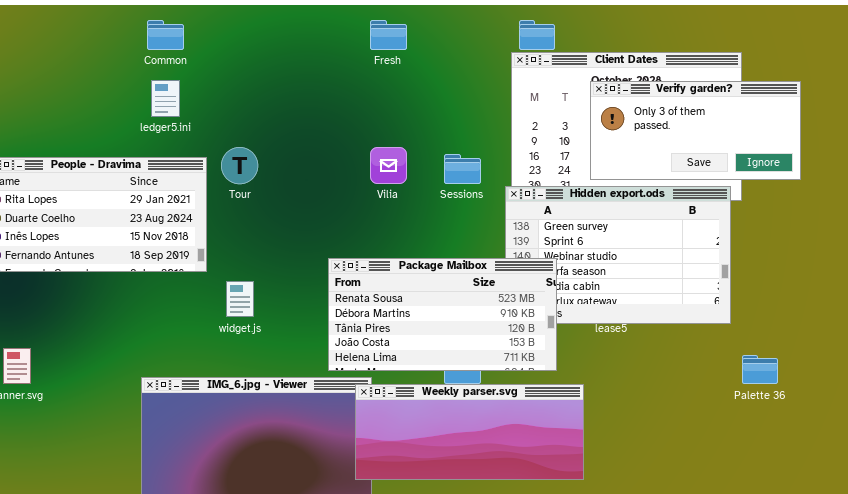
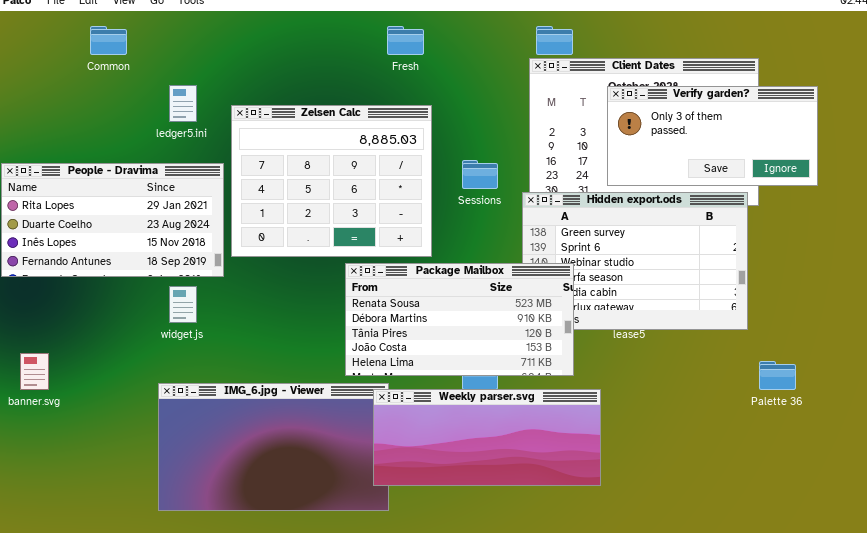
Common: [147,20,184,50] -> [90,26,127,55], moved
Zelsen Calc: none -> [231,105,432,257], opened
widget.js: [226,281,254,317] -> [169,286,197,323], moved

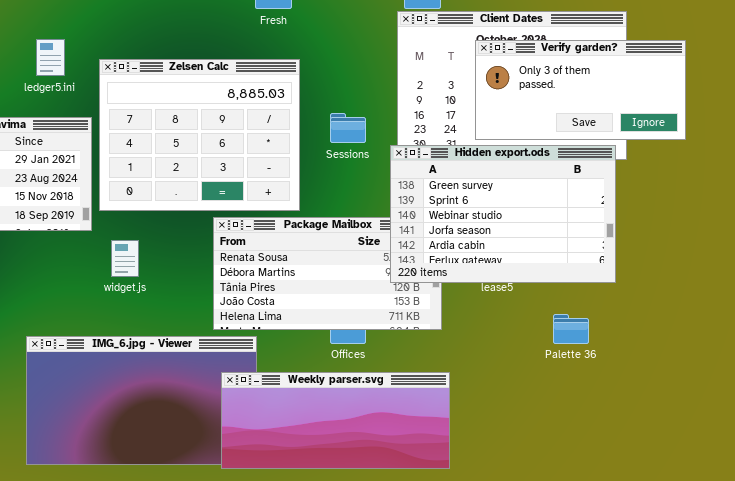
Hidden export.ods: [522,192,748,330] -> [390,145,616,283], raised
widget.js: [169,286,197,323] -> [111,240,139,277], moved
Palette 36: [759,361,796,390] -> [553,314,589,344], moved
Weekly parser.svg: [373,389,601,486] -> [221,372,450,469], moved

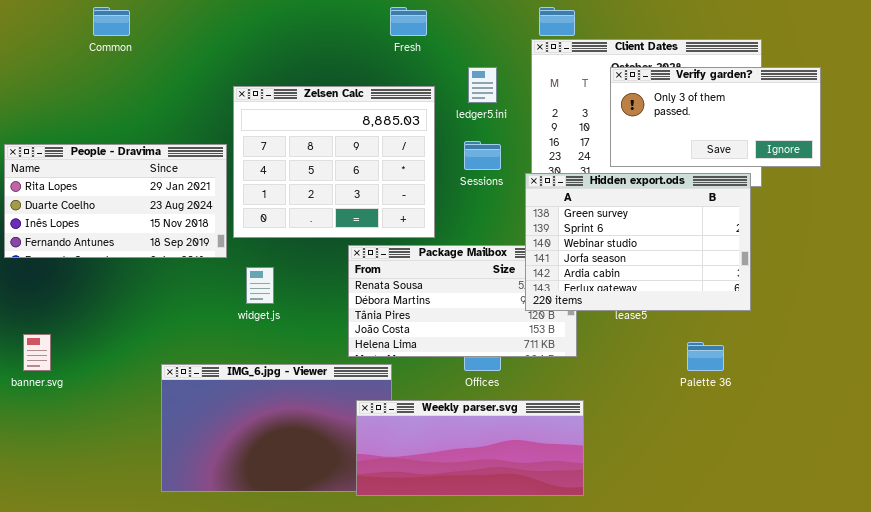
ledger5.ini: [36,39,65,76] -> [468,67,497,103], moved

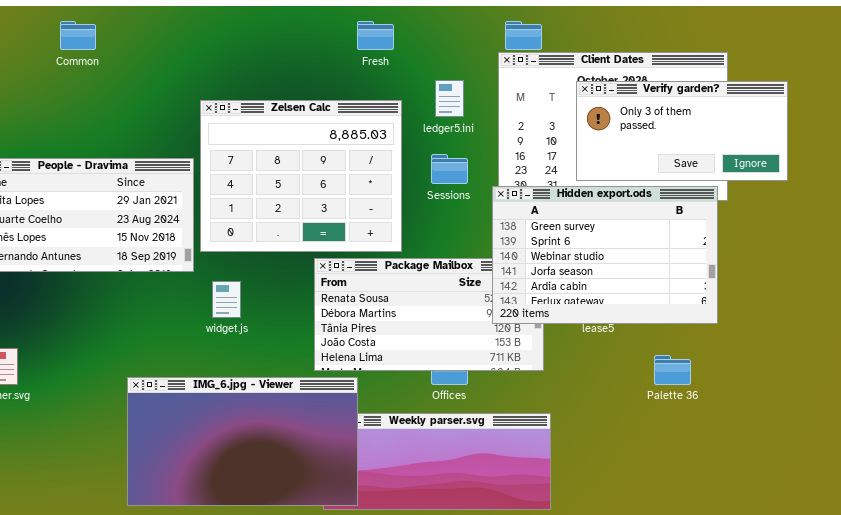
IMG_6.jpg - Viewer: [161,364,392,492] -> [127,377,358,506], raised

